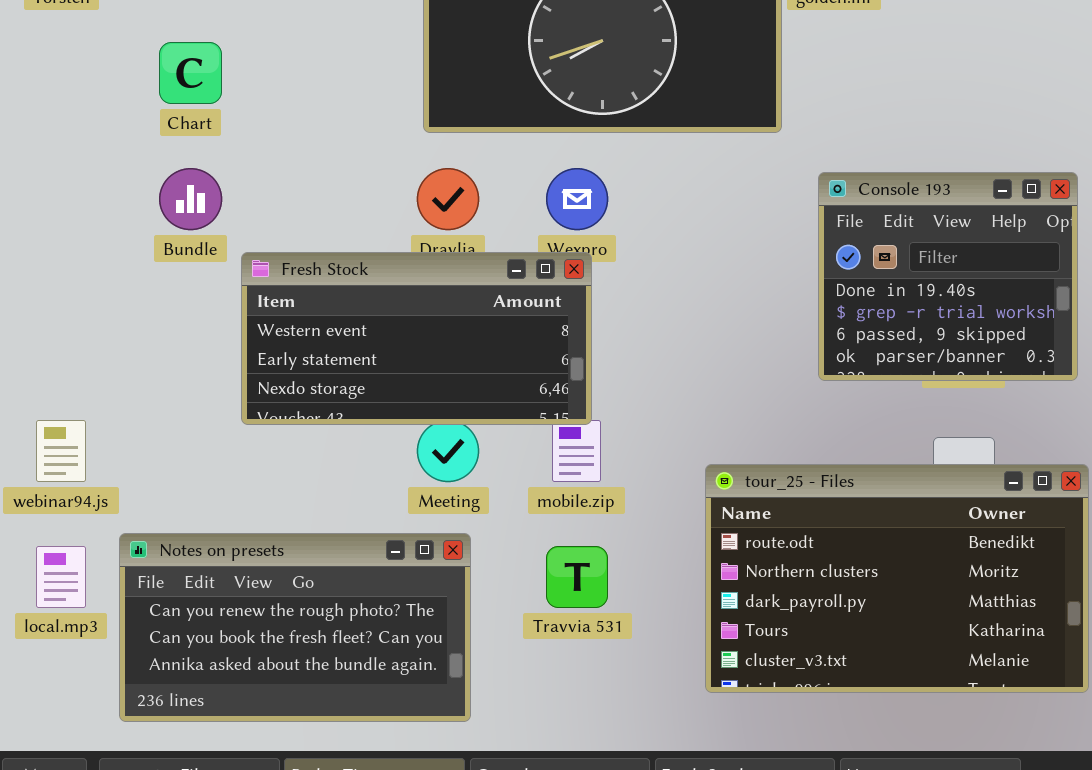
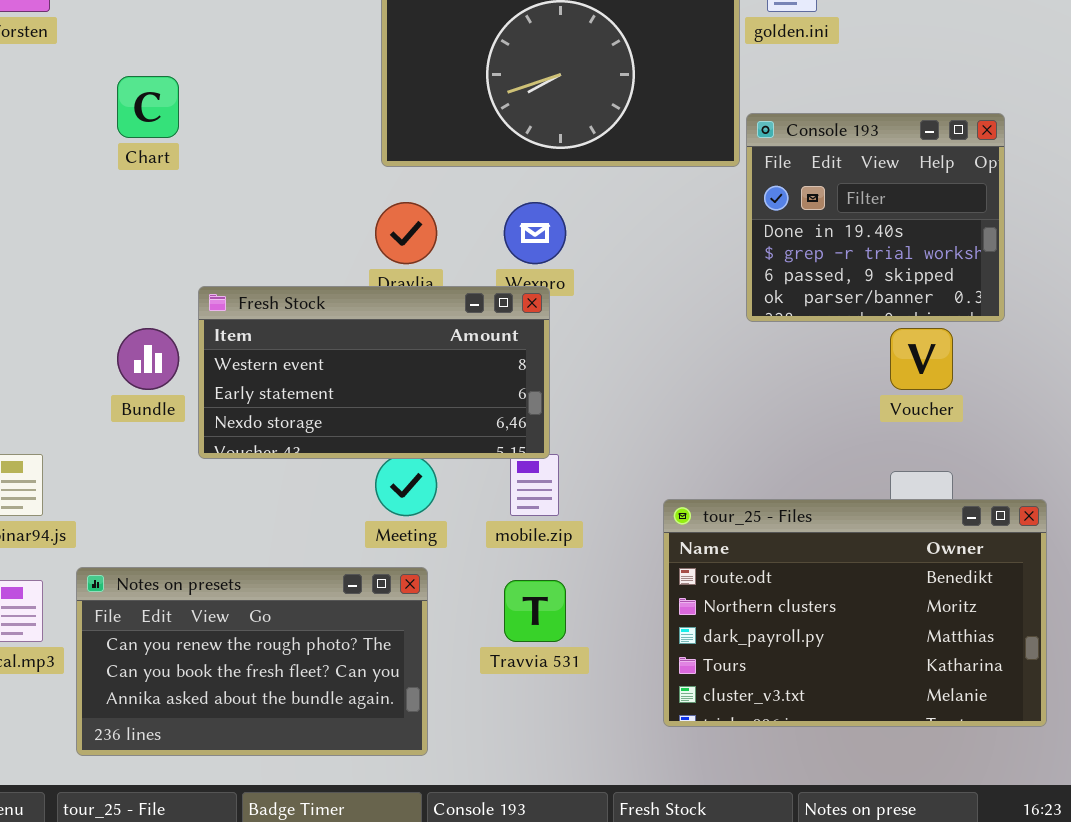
Bundle: [159,168,222,230] -> [117,328,179,390], moved
Console 193: [818,172,1078,381] -> [746,113,1005,322], moved

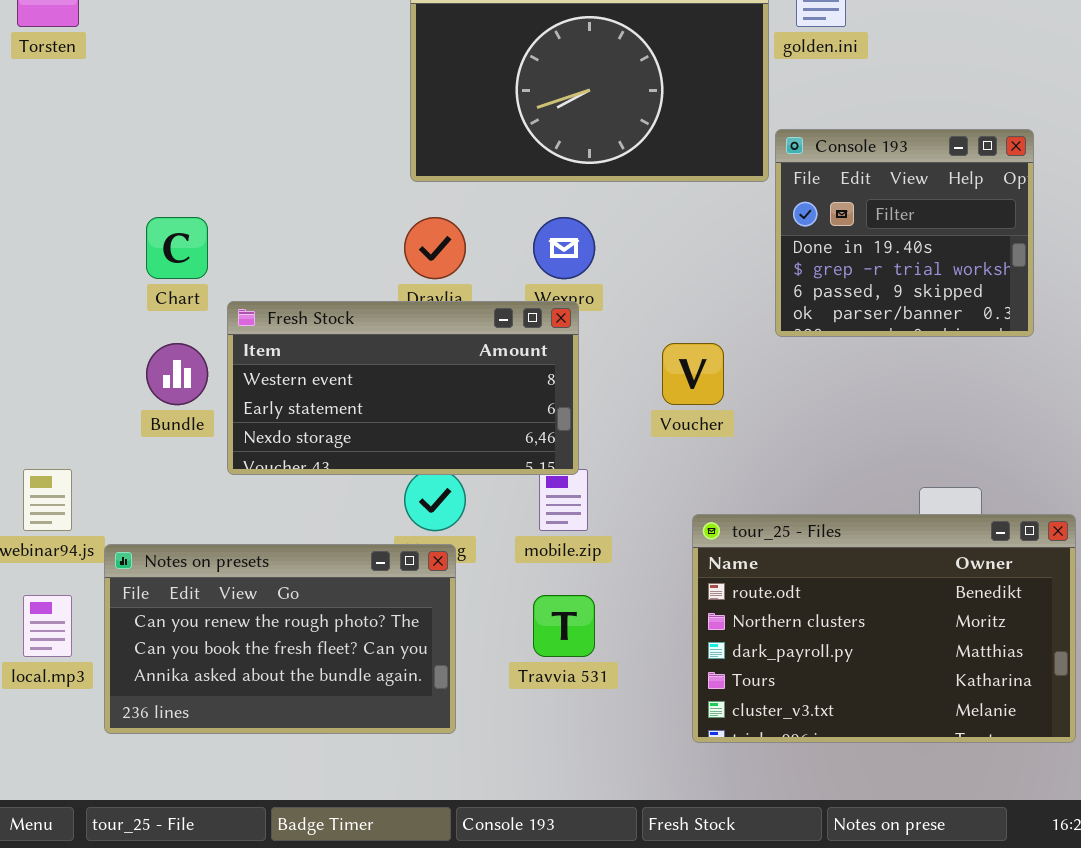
Chart: [117,76,179,138] -> [146,217,208,279], moved
Voucher: [890,328,953,390] -> [662,343,724,405], moved
Notes on presets: [76,567,428,756] -> [104,544,456,734], moved

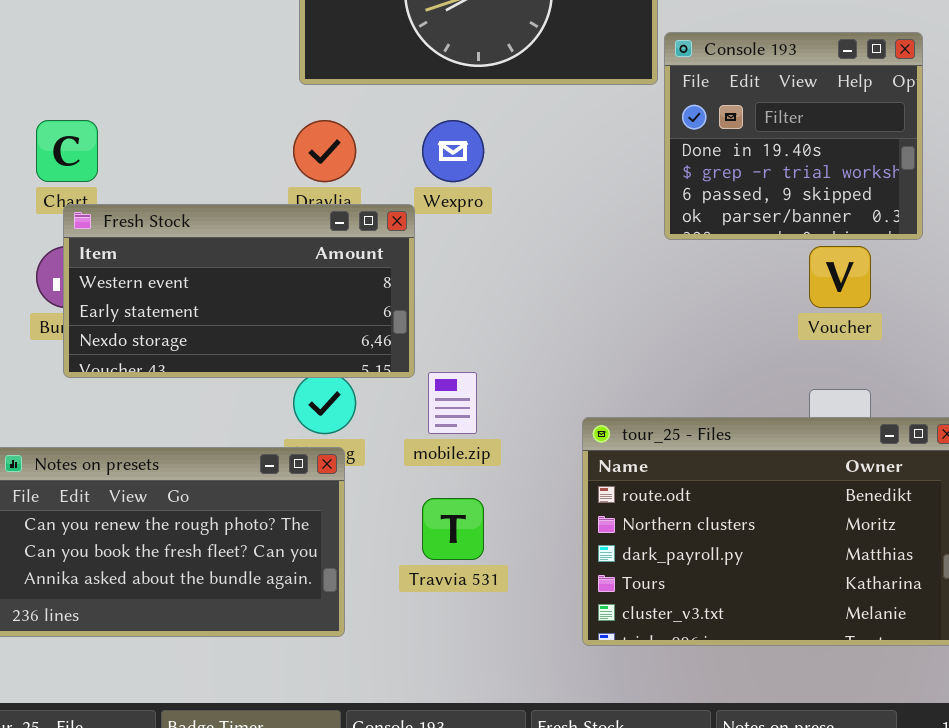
Fresh Stock: [227,301,579,475] -> [63,204,415,378], moved
Voucher: [662,343,724,405] -> [809,246,871,308], moved

